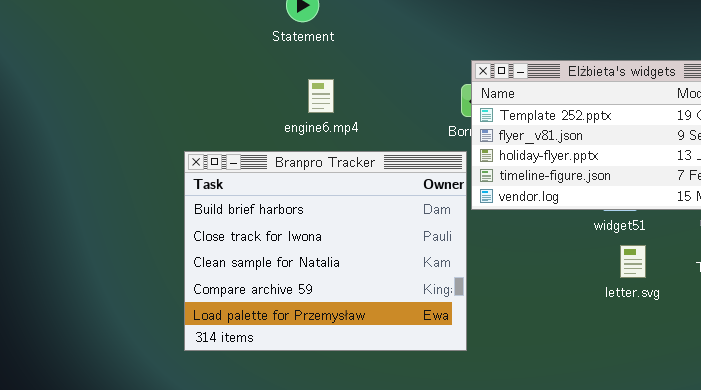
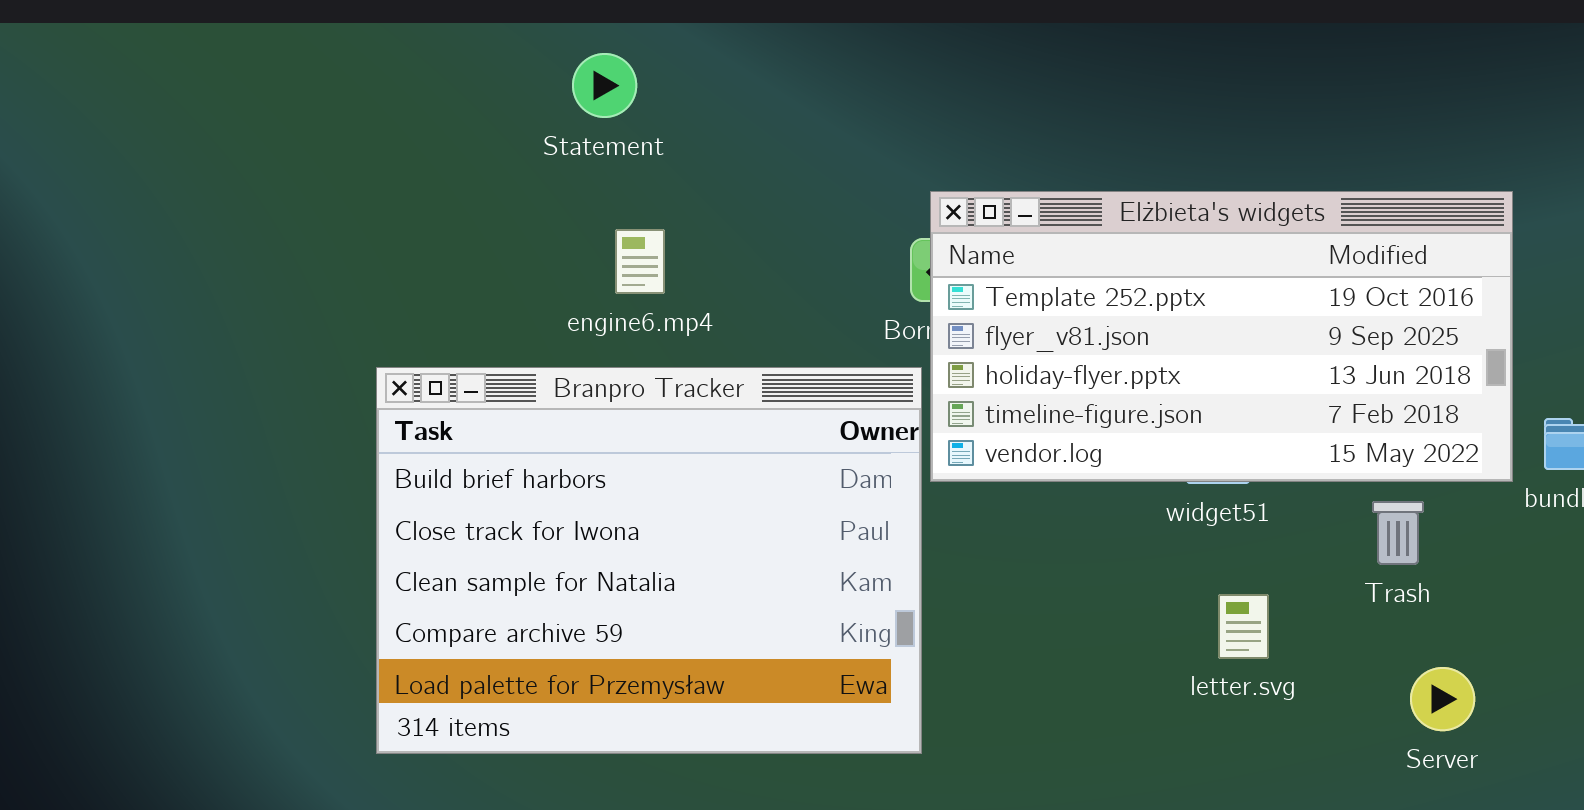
letter.svg: [620,245,646,278] -> [1218,594,1269,659], moved

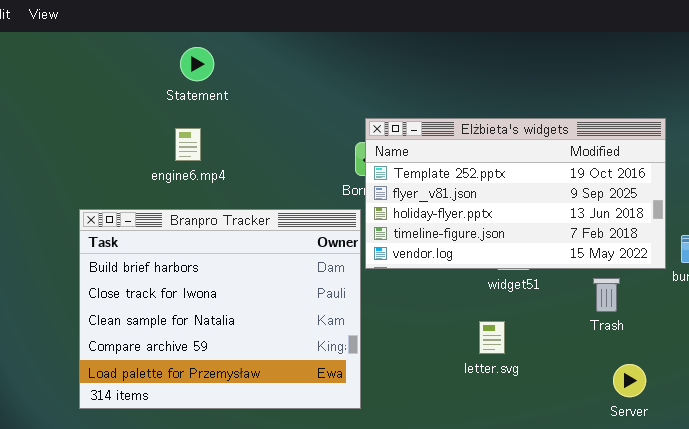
engine6.mp4: [615,229,665,294] -> [175,128,201,161], moved
letter.svg: [1218,594,1269,659] -> [479,321,505,354], moved

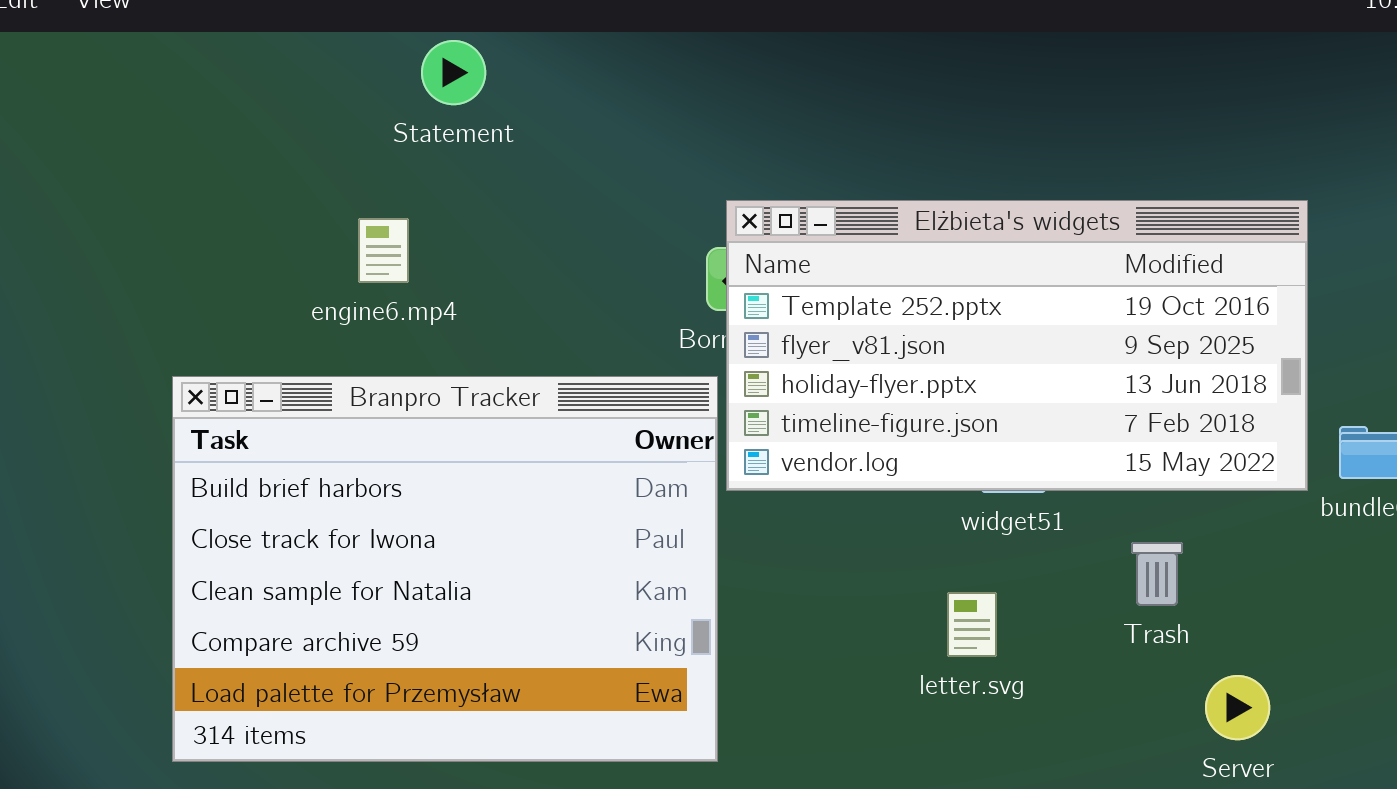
Statement: [180,47,214,81] -> [421,40,486,105], moved
Trash: [593,278,620,312] -> [1131,542,1183,606], moved

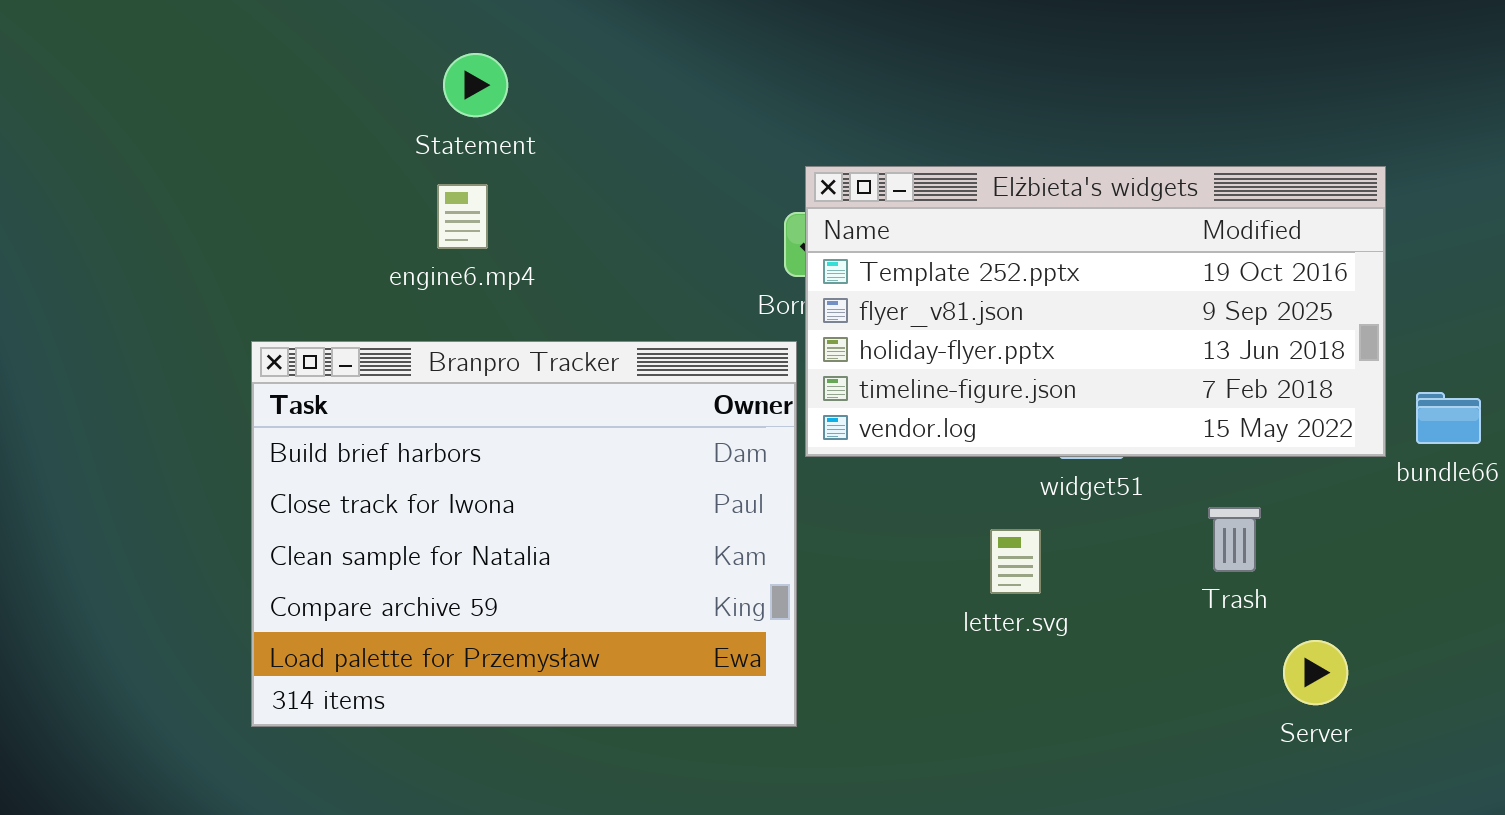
Statement: [421,40,486,105] -> [443,53,508,117], moved
letter.svg: [947,592,997,657] -> [990,529,1041,594], moved

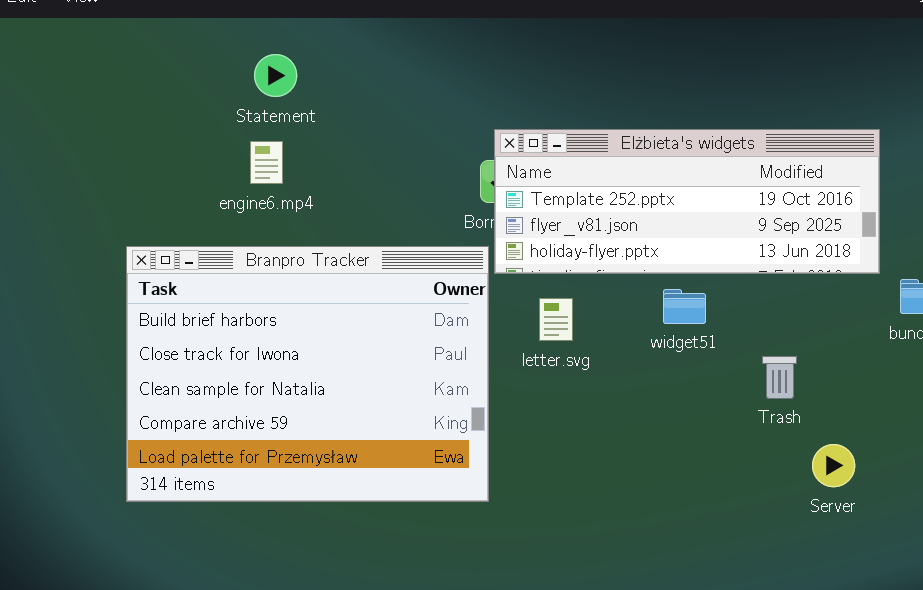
Elżbieta's widgets: [805,166,1386,457] -> [494,129,880,274], resized
letter.svg: [990,529,1041,594] -> [539,298,573,341], moved

